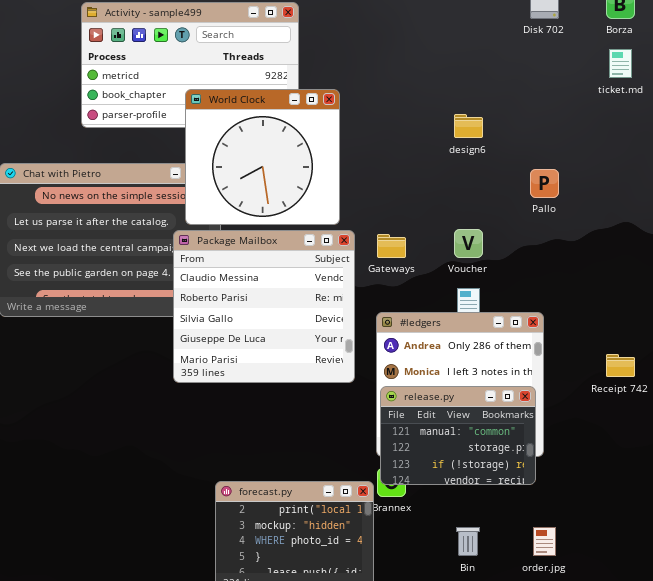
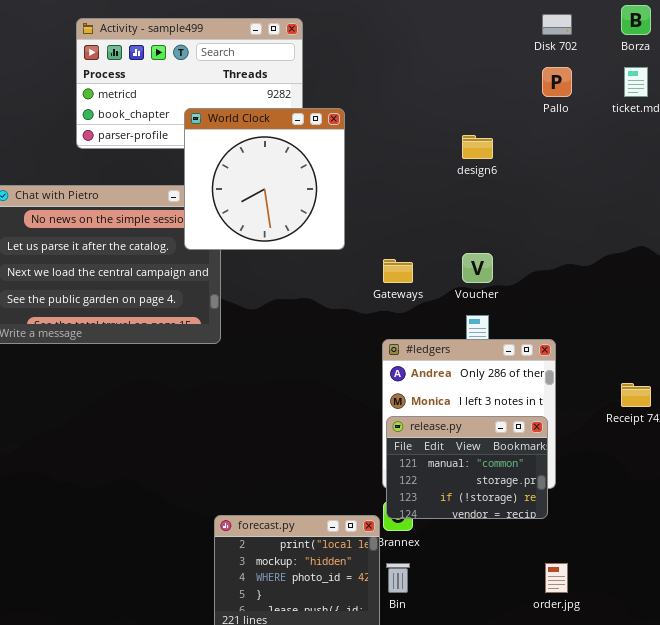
Pallo: [530,169,559,198] -> [542,67,572,97], moved
Package Mailbox: [173,230,355,383] -> none, closed
Bin: [456,527,480,556] -> [386,563,410,593], moved

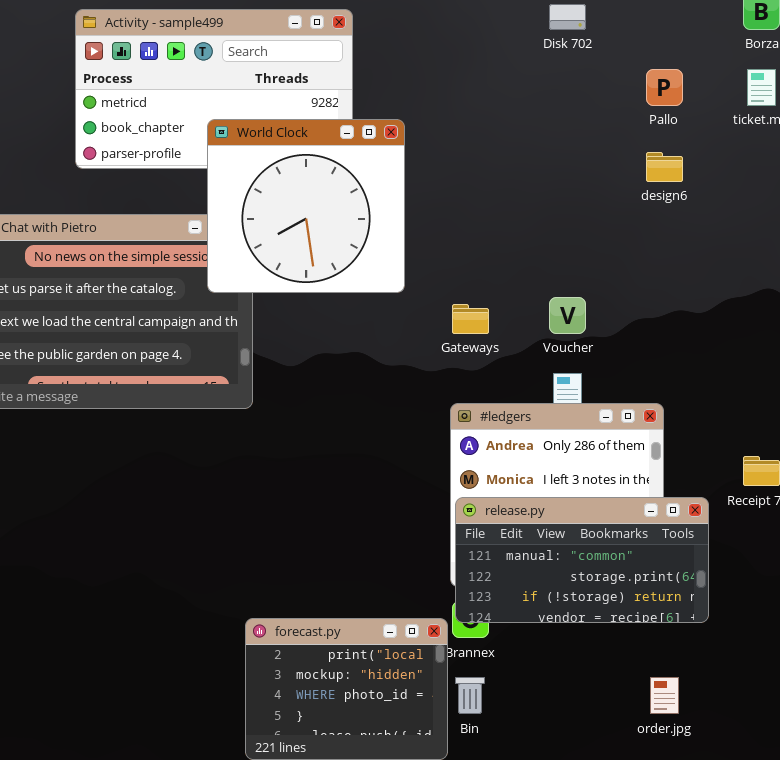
Disk 702: [542,14,572,35] -> [549,4,586,30], moved
design6: [462,135,493,159] -> [646,152,683,182], moved
release.py: [386,416,548,519] -> [455,497,709,623], resized

